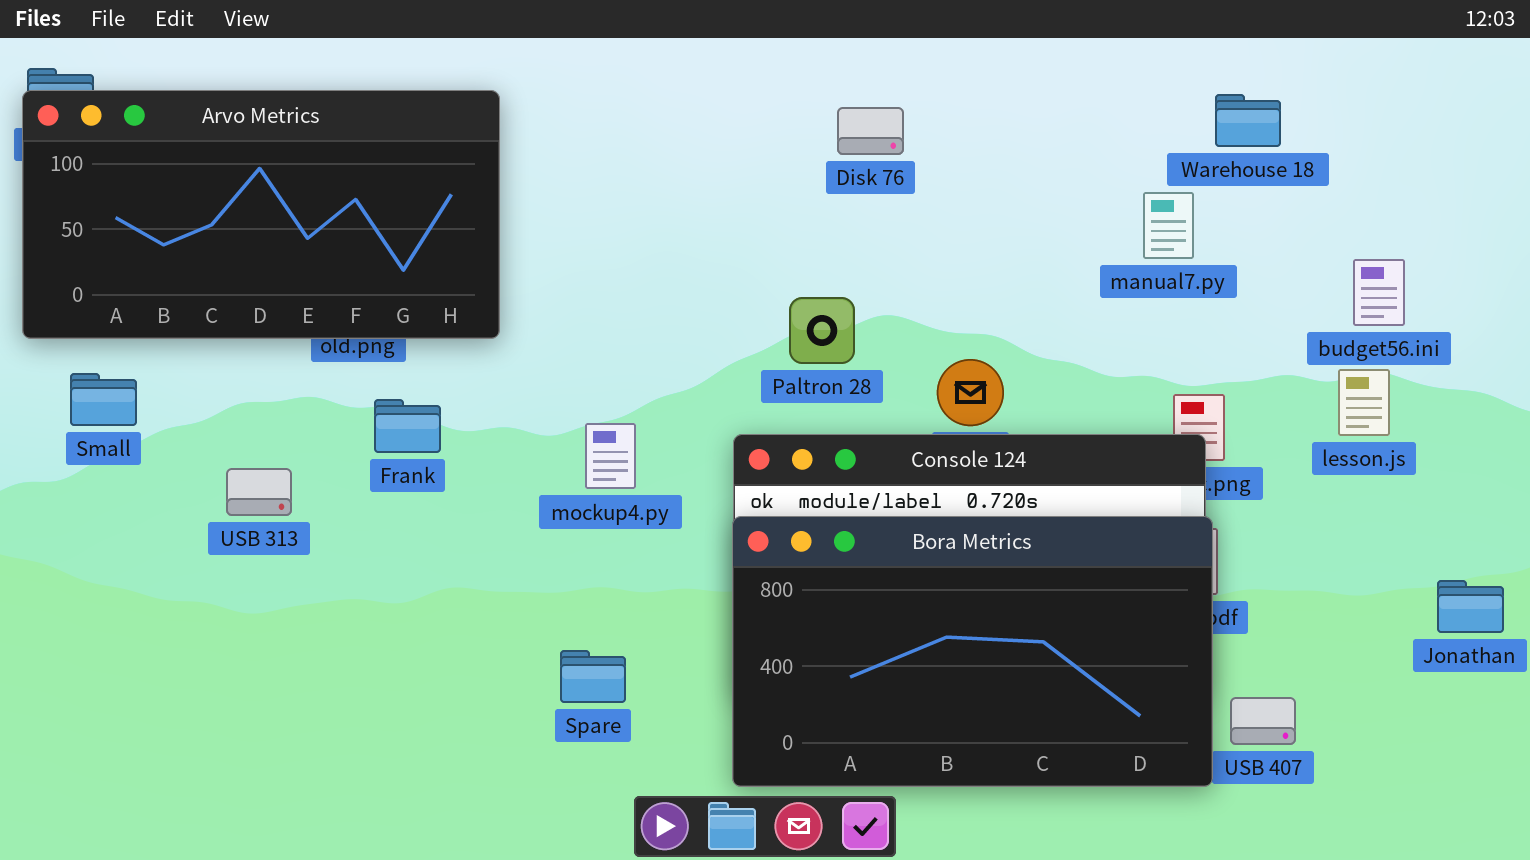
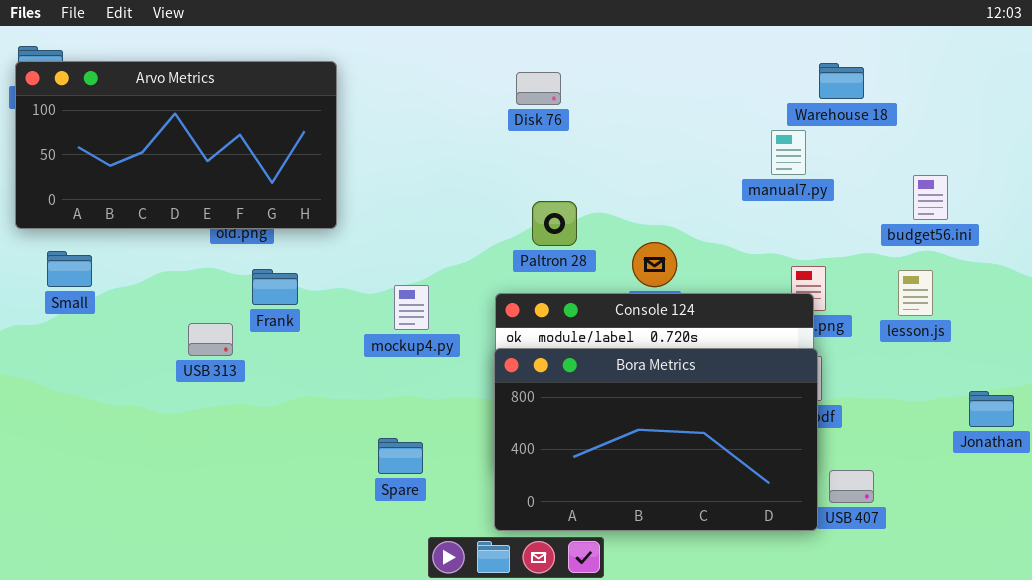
Disk 76: [837,107,904,155] -> [516,72,561,105], moved
lesson.js: [1338,369,1390,436] -> [898,270,933,316], moved
USB 313: [226,468,292,516] -> [188,323,233,356], moved

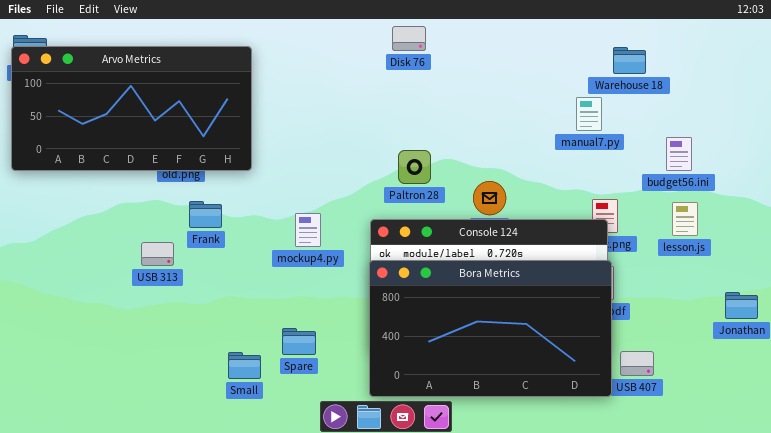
Disk 76: [516,72,561,105] -> [392,26,426,51], moved
budget56.ini: [913,175,948,220] -> [666,137,692,171], moved
Small: [47,251,92,287] -> [228,352,261,379], moved

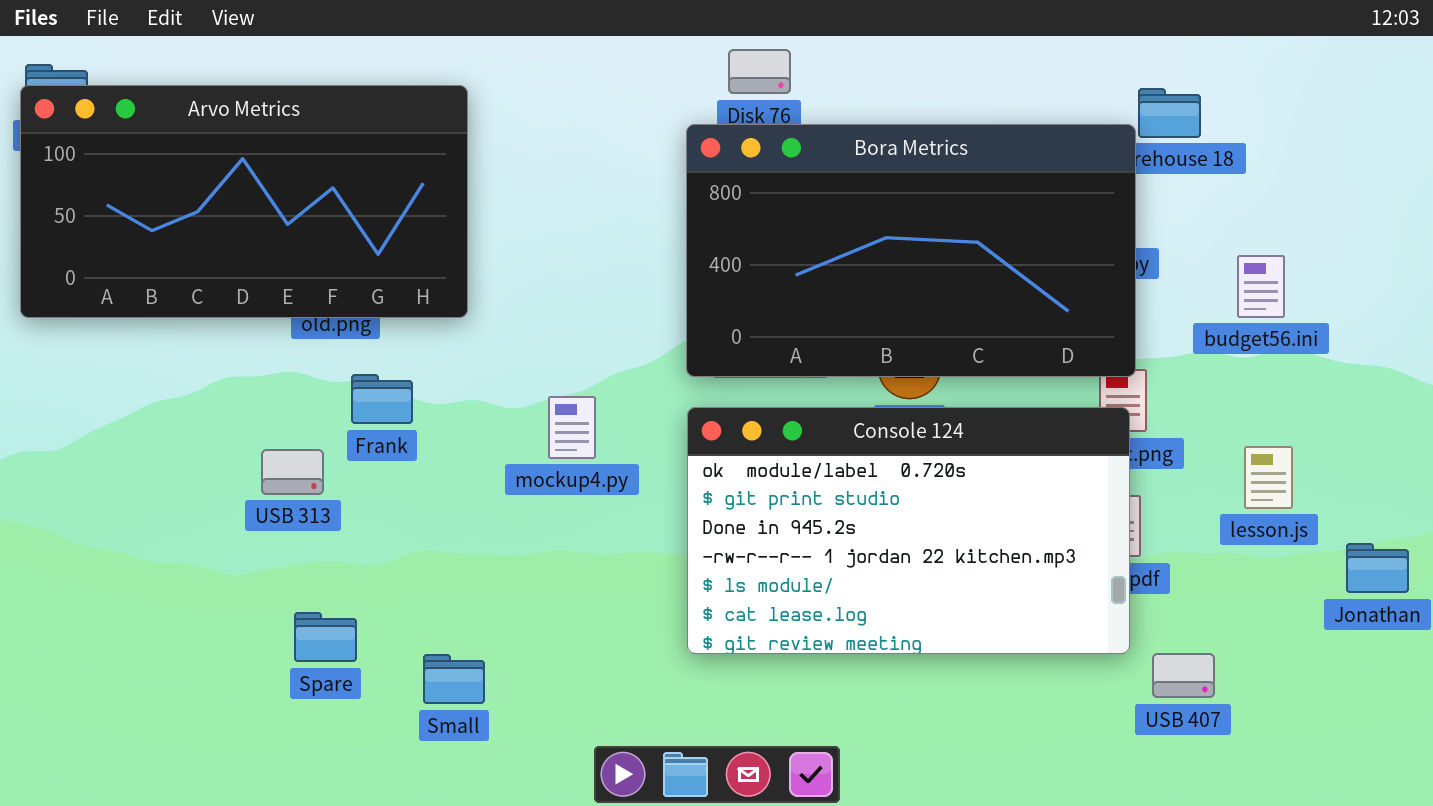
lesson.js: [672,202,698,236] -> [1244,446,1293,509], moved
Bora Metrics: [369,260,612,397] -> [686,124,1136,377], moved
Spare: [282,328,316,355] -> [294,612,357,662], moved

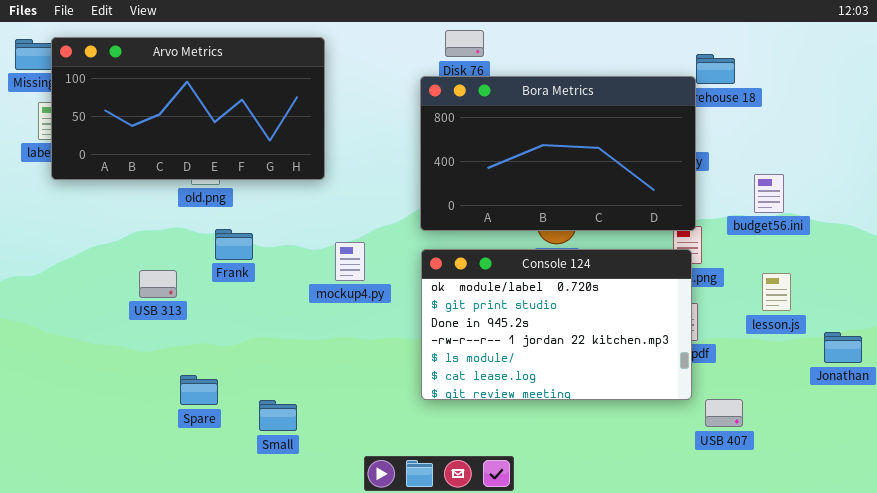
Arvo Metrics: [20,85,468,318] -> [51,37,325,180], moved
budget56.ini: [1237,255,1285,318] -> [754,174,784,213], moved
USB 313: [261,449,324,495] -> [139,270,177,298], moved

